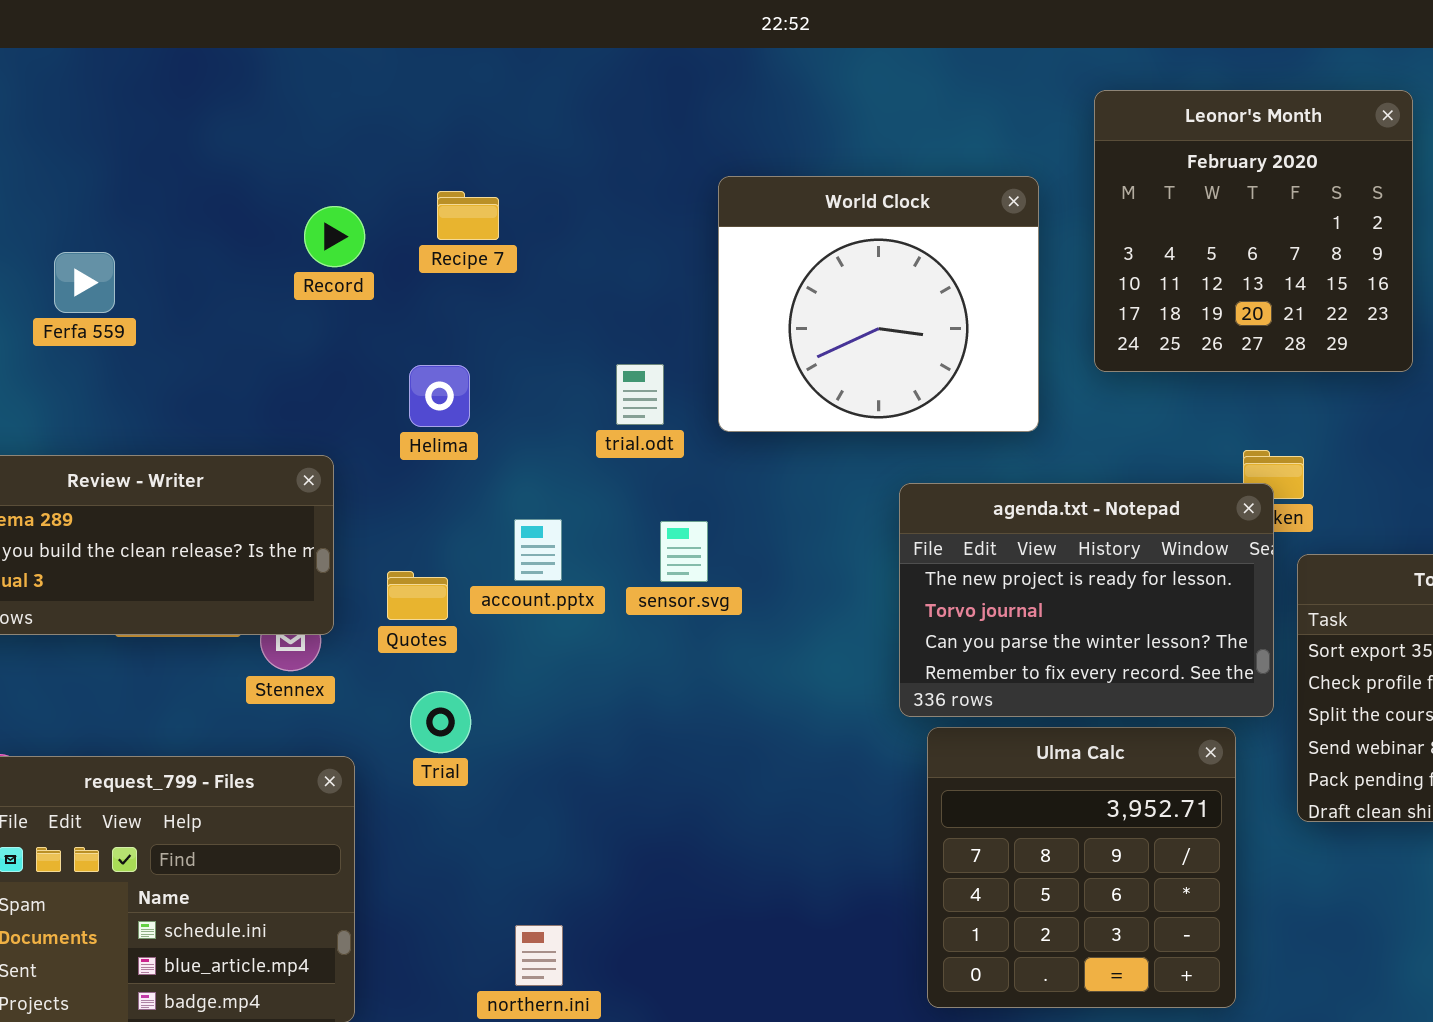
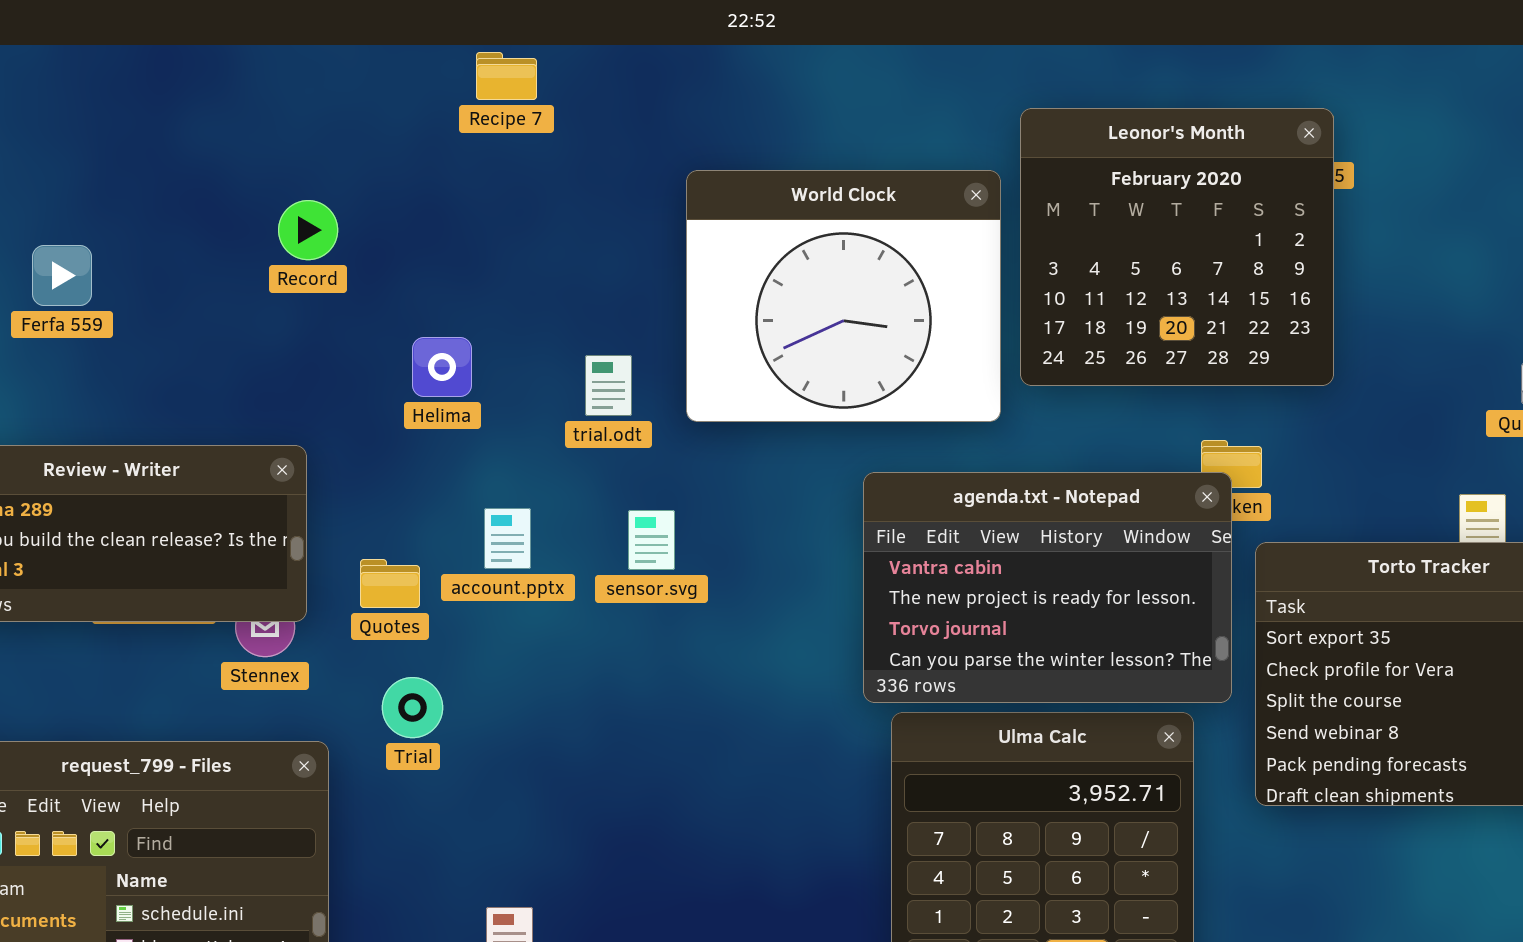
Leonor's Month: [1094,90,1413,372] -> [1020,108,1334,386], moved
Recipe 7: [437,191,499,240] -> [476,52,537,100], moved
Helima: [409,365,470,427] -> [412,337,472,397], moved
agenda.txt - Notepad: [899,483,1274,717] -> [863,472,1232,703], scrolled up 1 row

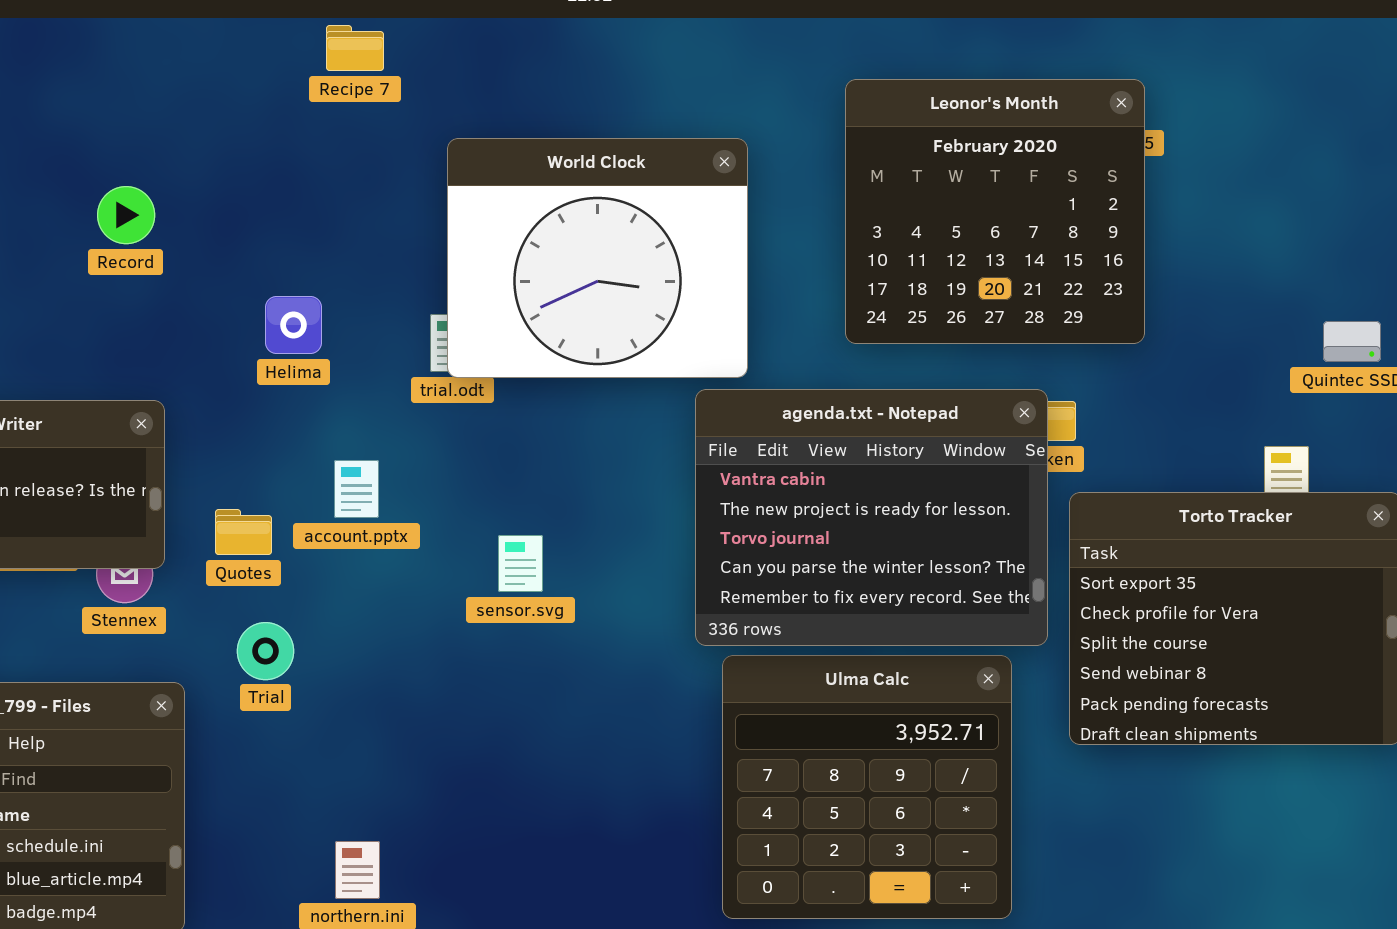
World Clock: [686,170,1001,422] -> [447,138,748,378], moved
Record: [278,200,338,260] -> [97,186,155,244], moved
agenda.txt - Notepad: [863,472,1232,703] -> [695,389,1048,646], resized
sensor.svg: [628,510,675,570] -> [498,535,543,592], moved

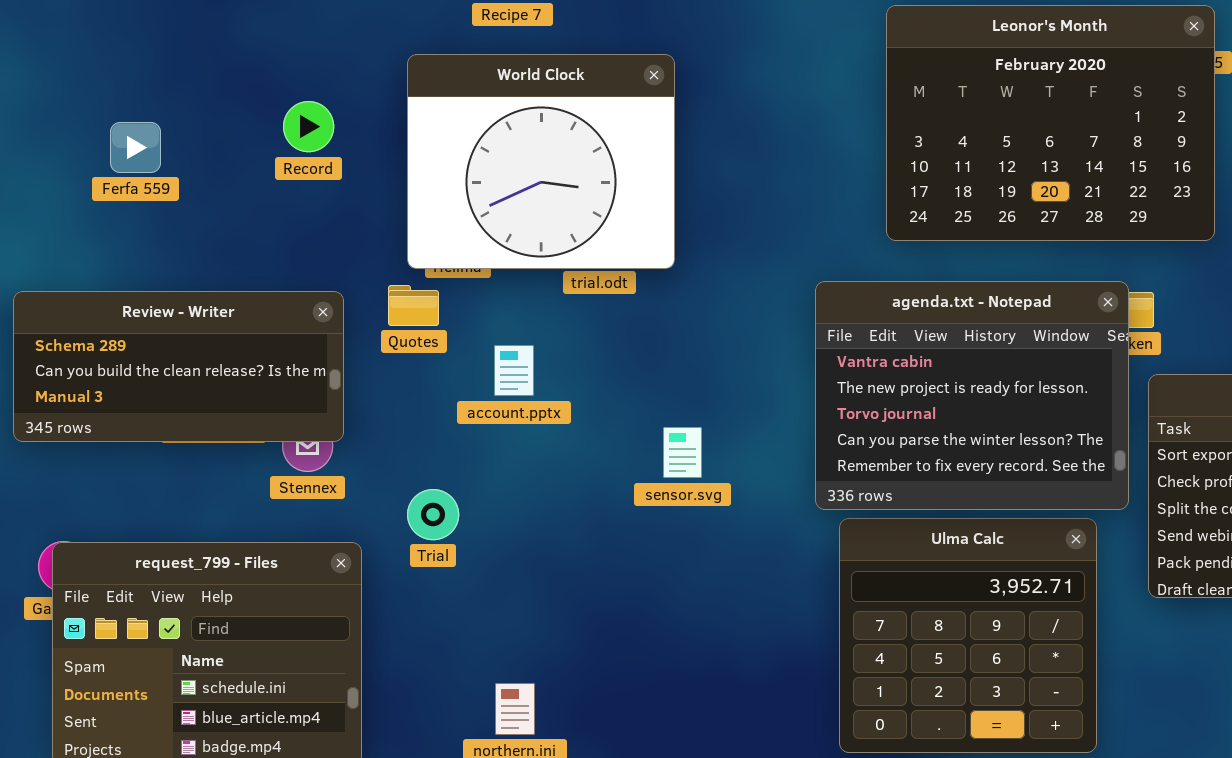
Leonor's Month: [845,79,1145,344] -> [886,5,1215,241], resized
World Clock: [447,138,748,378] -> [407,54,675,269], moved
Quotes: [215,509,272,555] -> [388,285,439,326], moved
sensor.svg: [498,535,543,592] -> [663,427,702,478], moved

